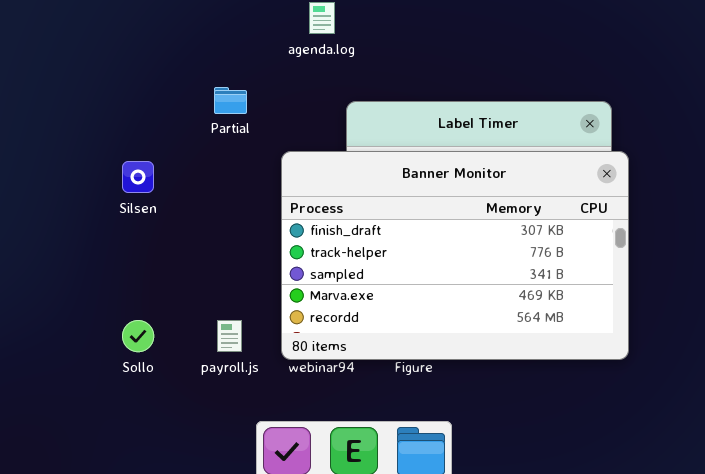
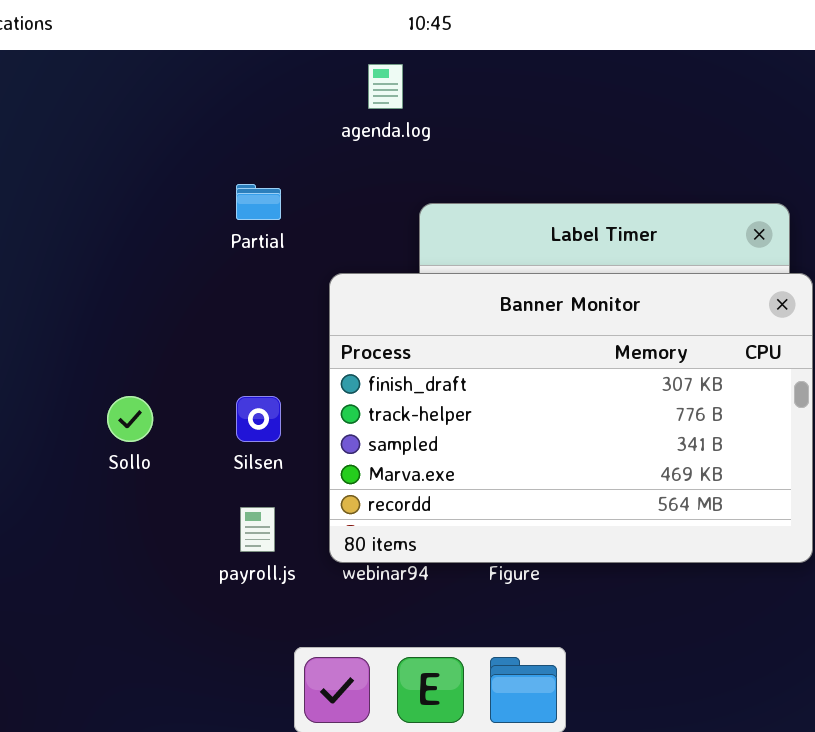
Silsen: [122,161,154,193] -> [236,396,281,442], moved
Sollo: [122,320,154,352] -> [107,396,153,442], moved

